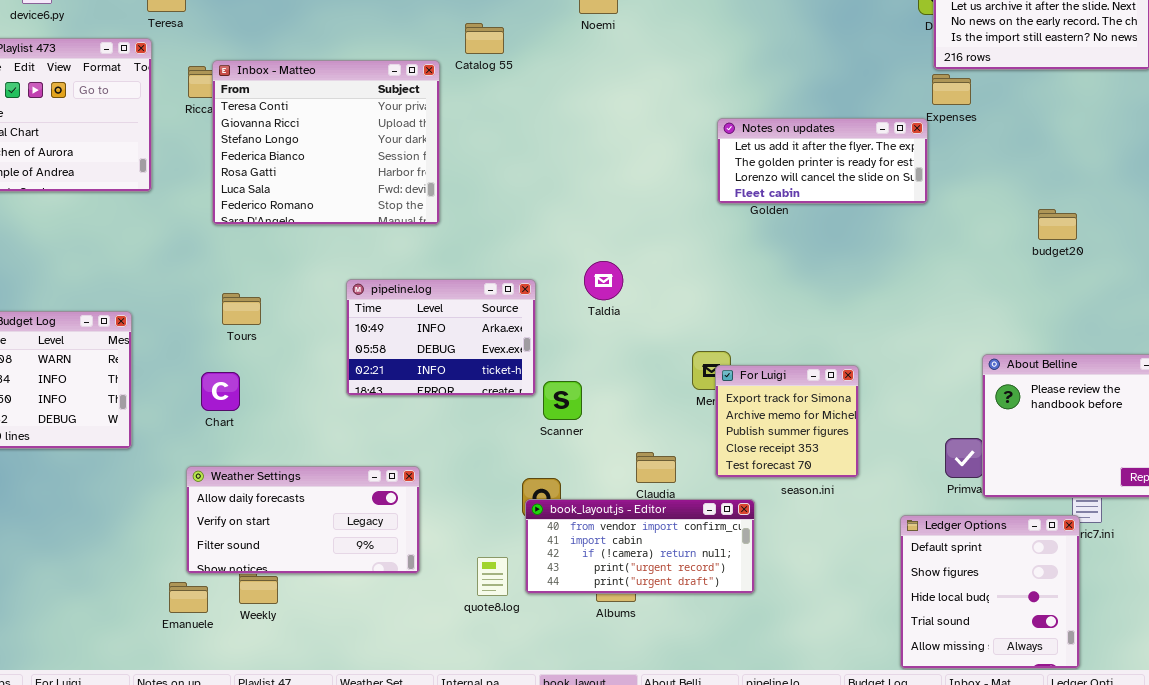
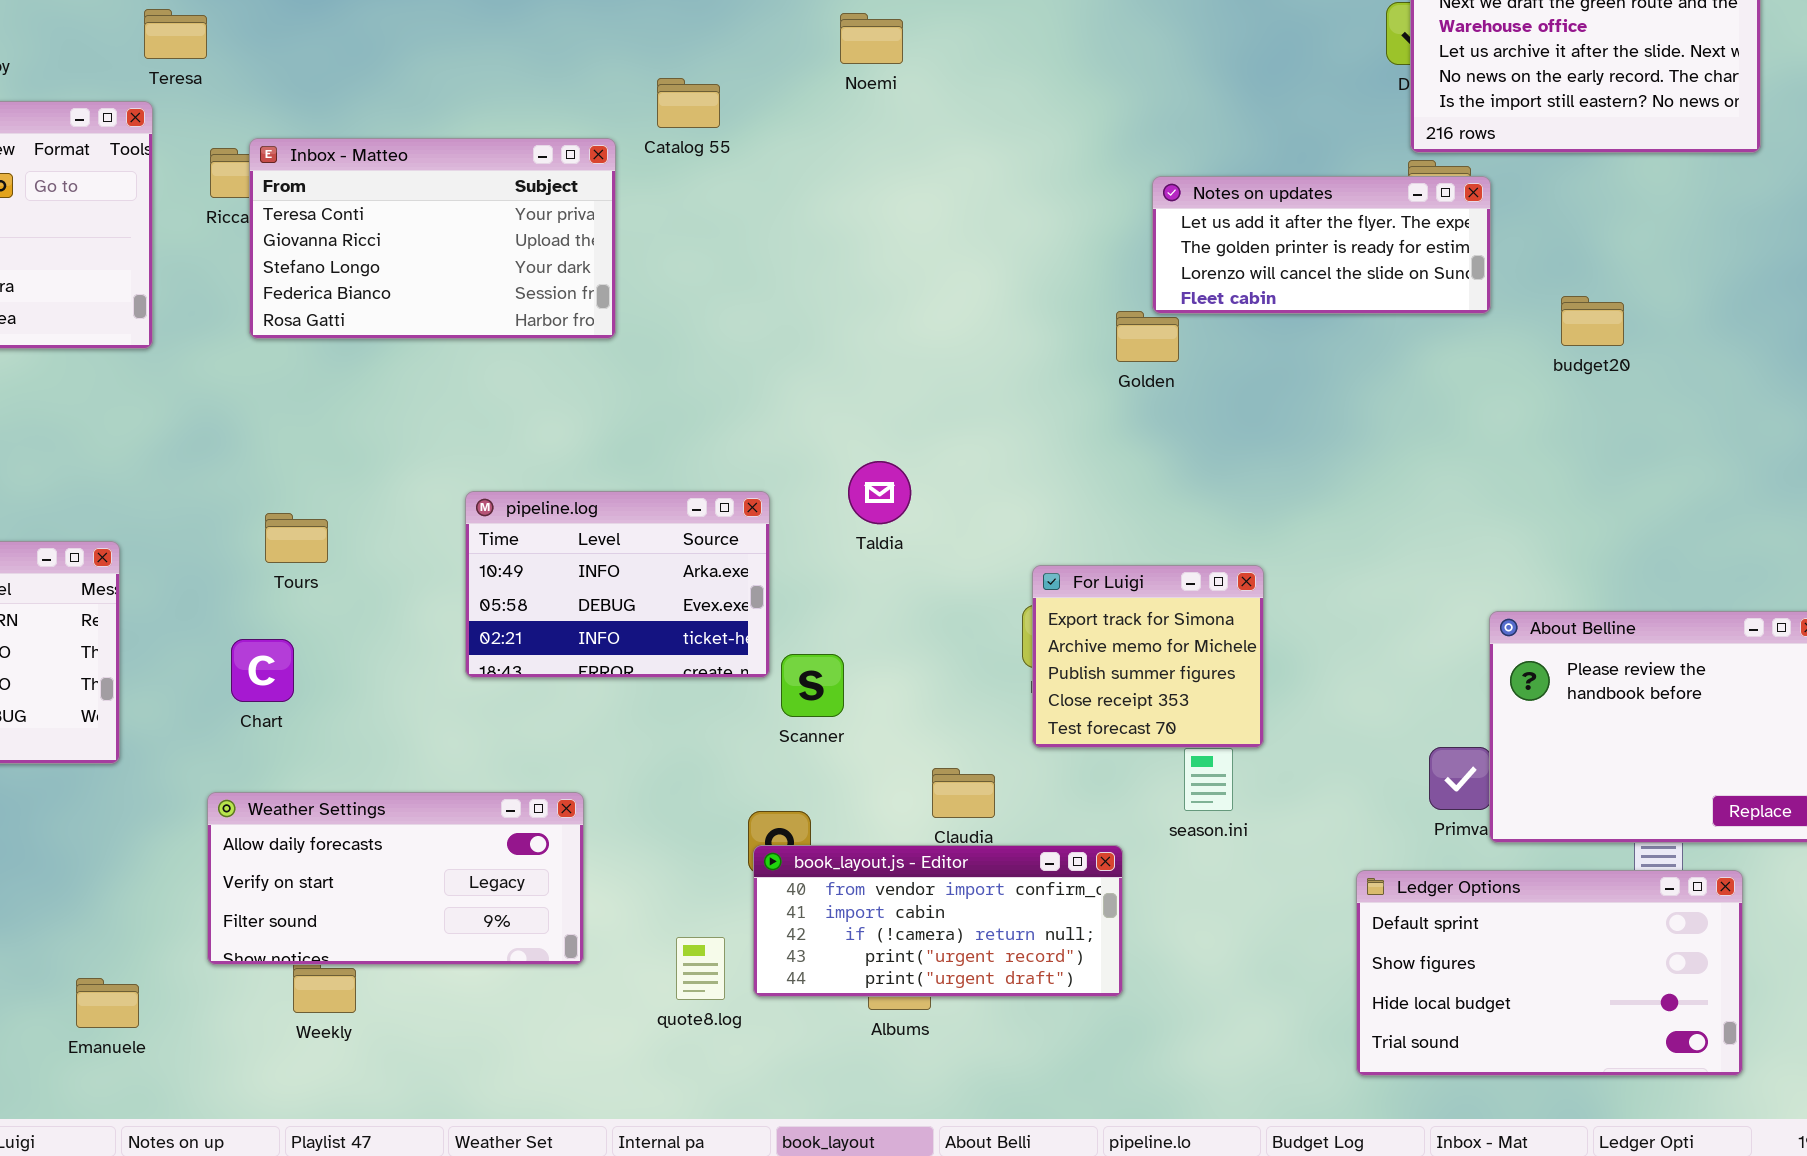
Inbox - Matteo: [212,60,440,225] -> [249,138,616,339], resized
Notes on updates: [717,118,928,204] -> [1152,176,1491,314], moved
budget20: [1038,209,1077,240] -> [1561,296,1624,346], moved
For Luigi: [715,365,859,478] -> [1032,565,1264,748], moved
Ledger Options: [900,515,1080,669] -> [1356,870,1743,1076], resized
Emanuele: [169,582,208,613] -> [76,978,139,1028], moved

